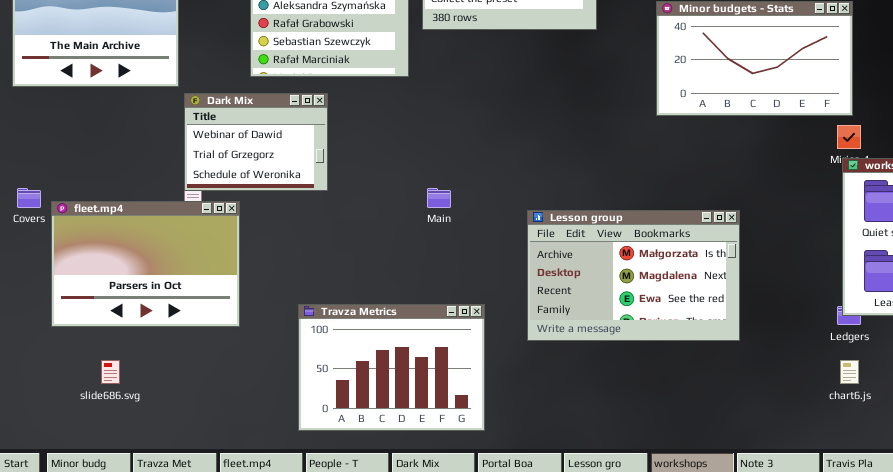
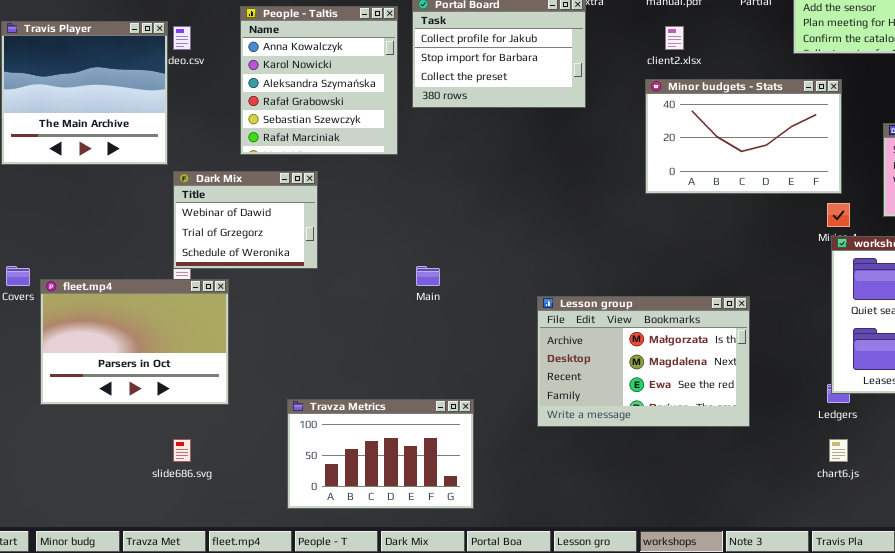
Lesson group: [527,210,740,341] -> [537,296,750,427], moved
Travza Metrics: [298,304,485,431] -> [287,399,474,509], resized
slide686.svg: [101,360,120,384] -> [173,439,191,462], moved

